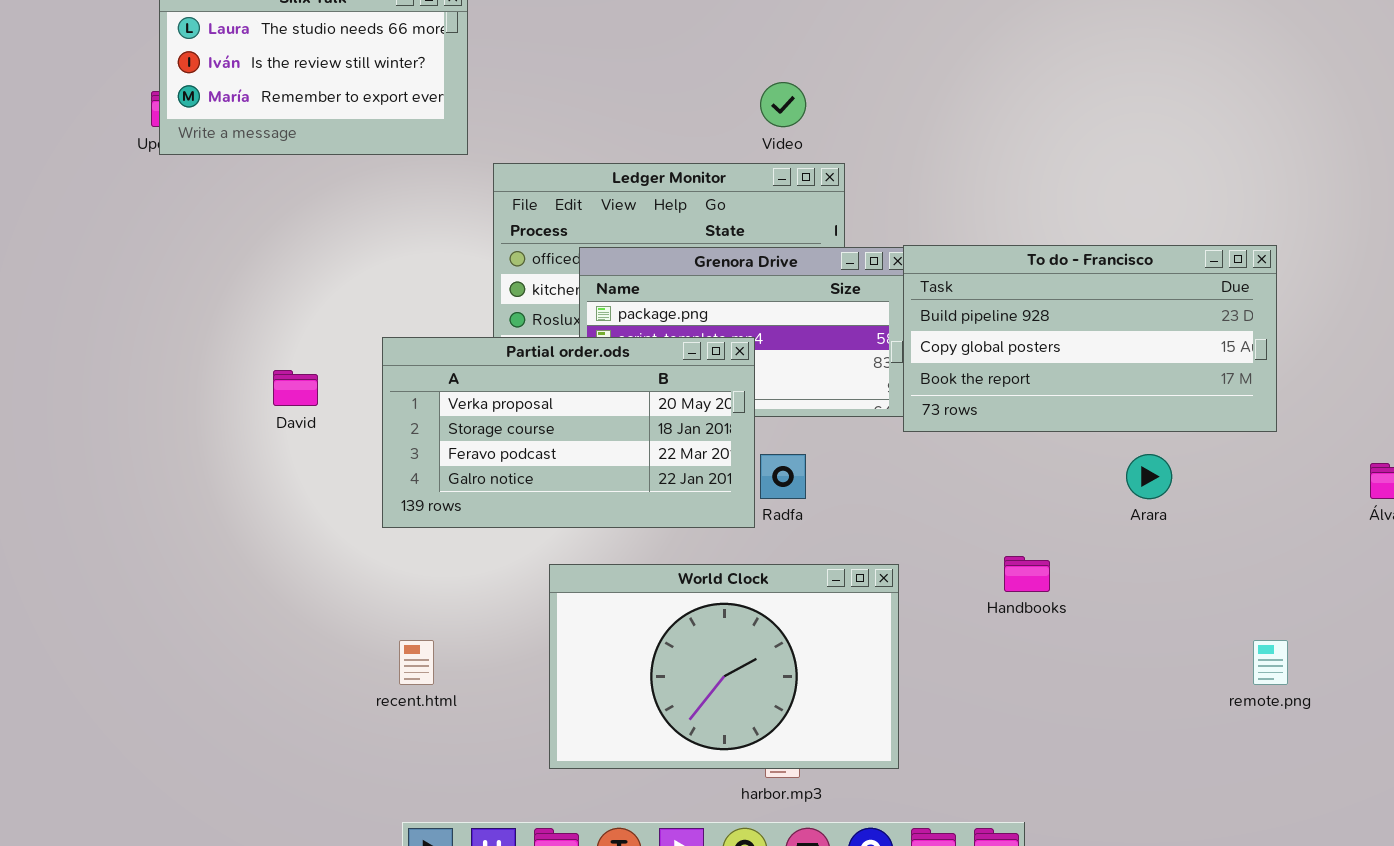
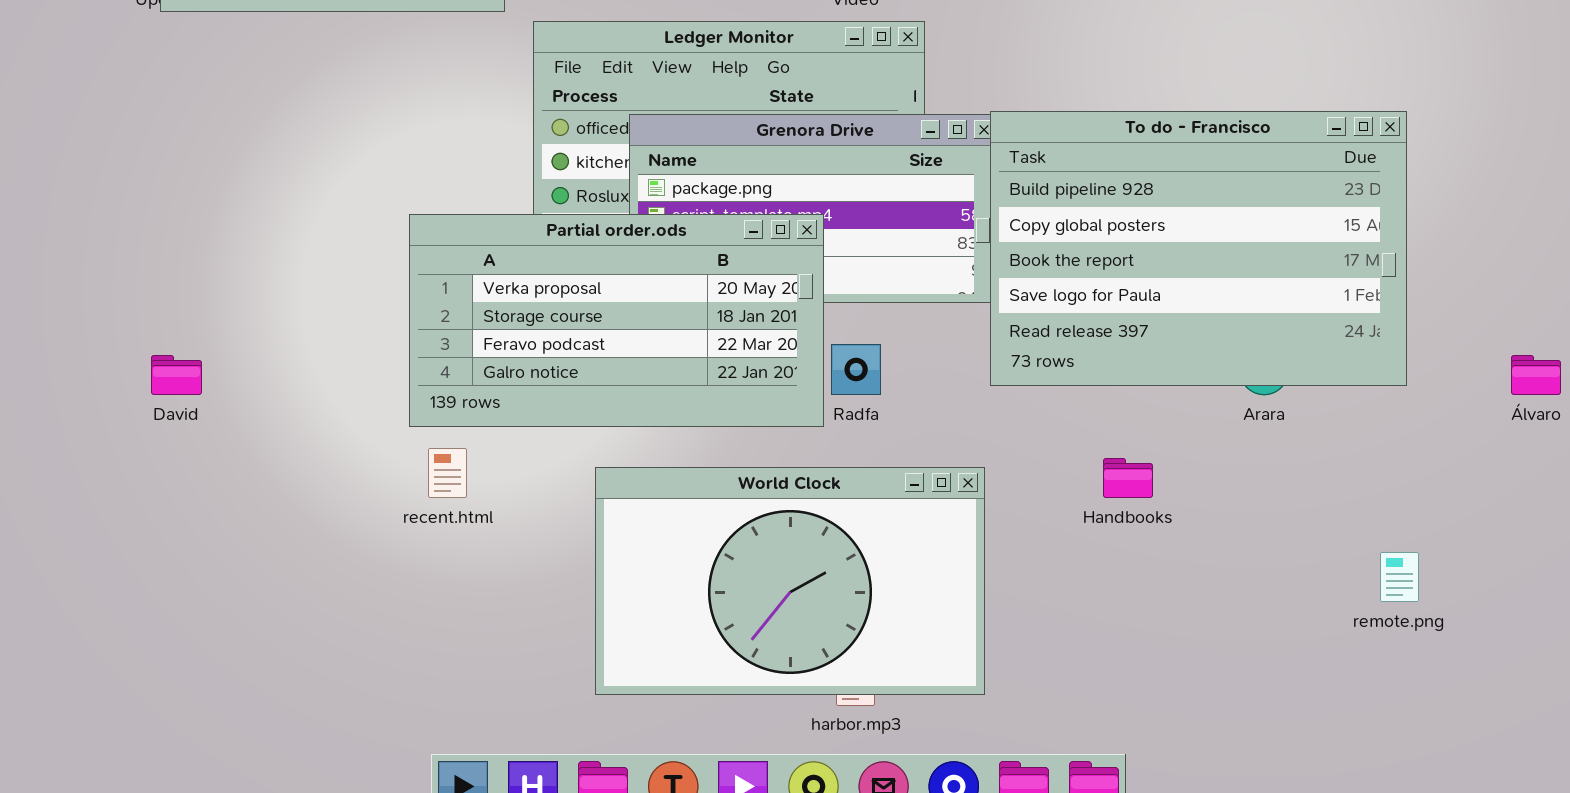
To do - Francisco: [903,245,1277,432] -> [990,111,1407,386], resized
David: [273,370,318,406] -> [151,355,202,395], moved
recent.html: [399,640,434,685] -> [428,448,467,498], moved

